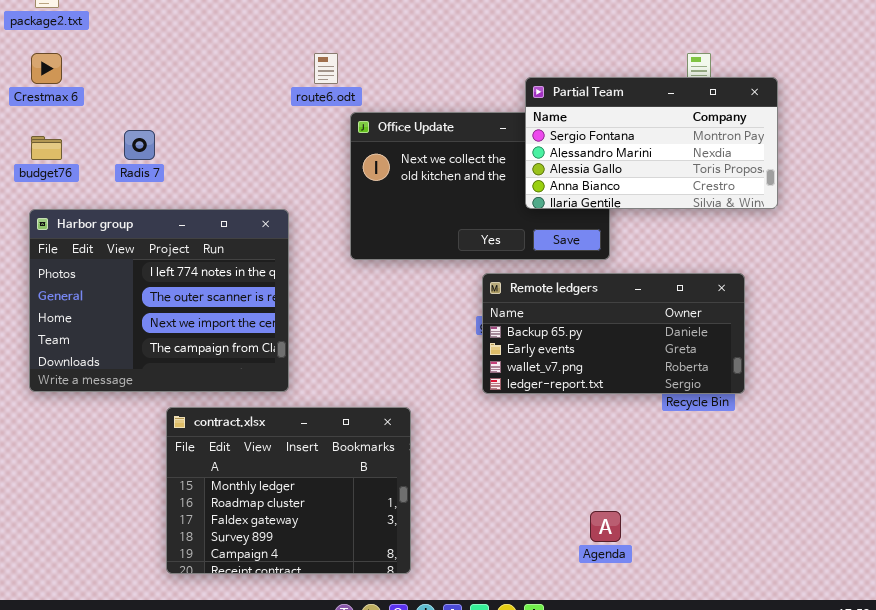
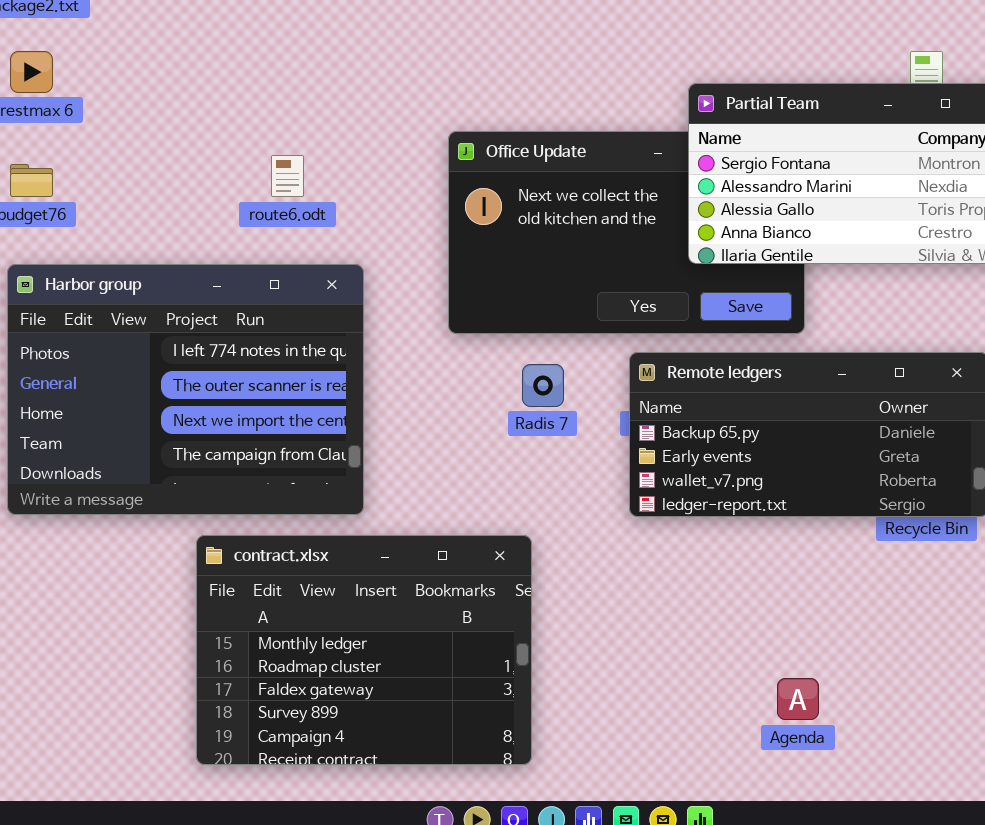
route6.odt: [314,53,338,84] -> [271,155,304,197], moved
Radis 7: [124,130,155,160] -> [522,364,564,407], moved

